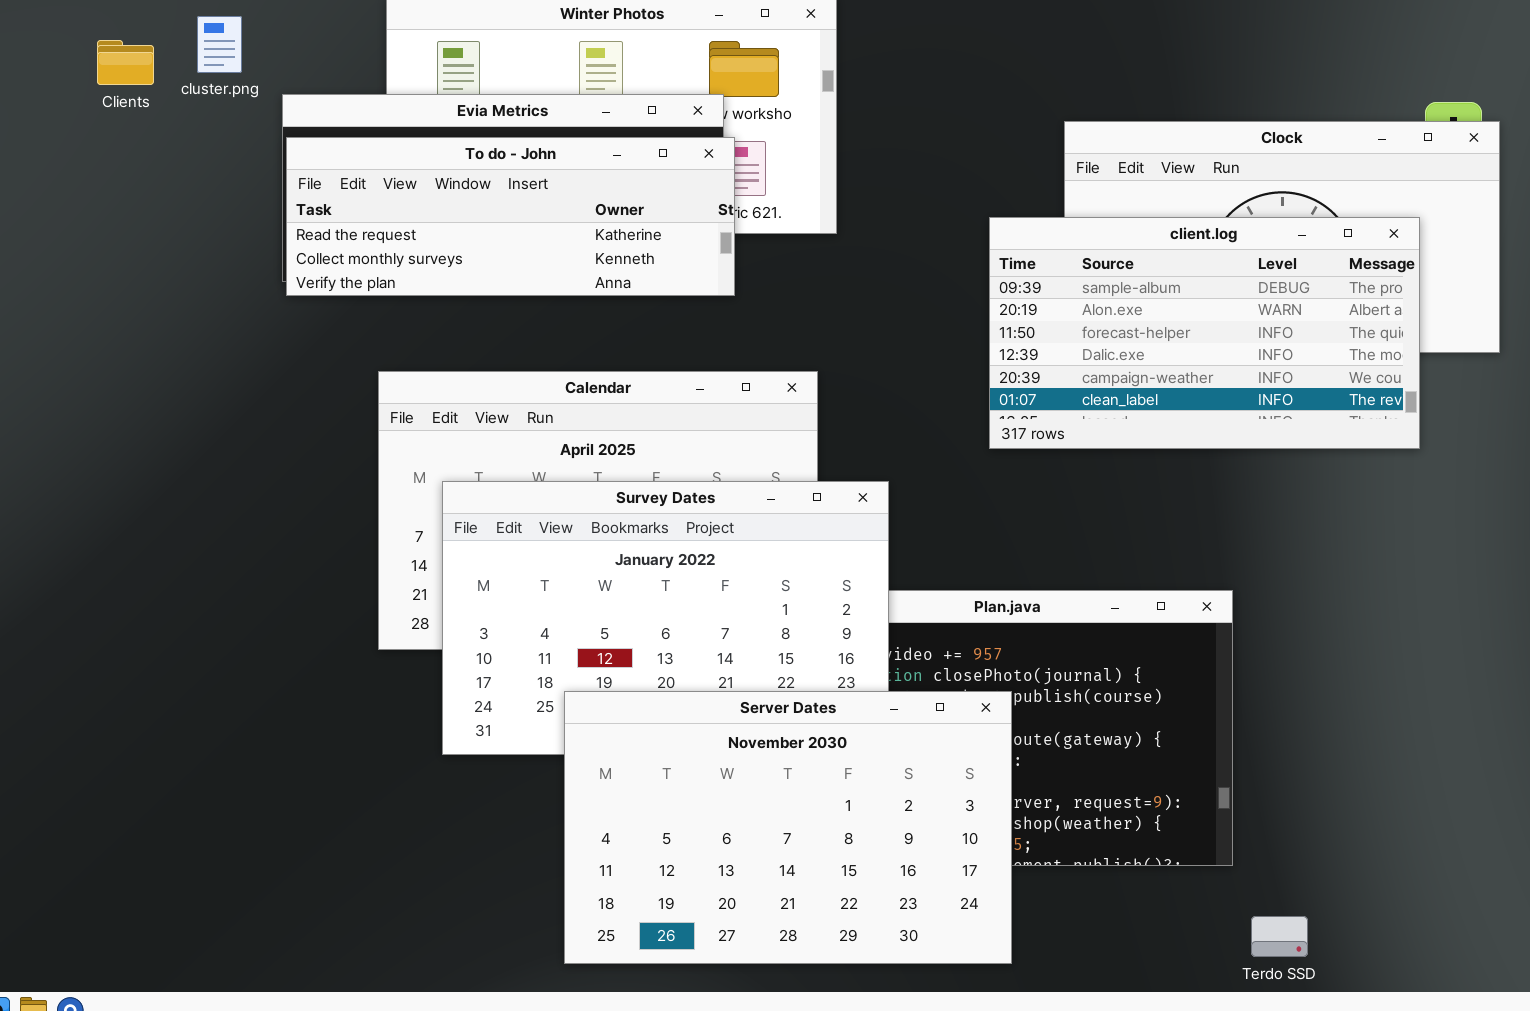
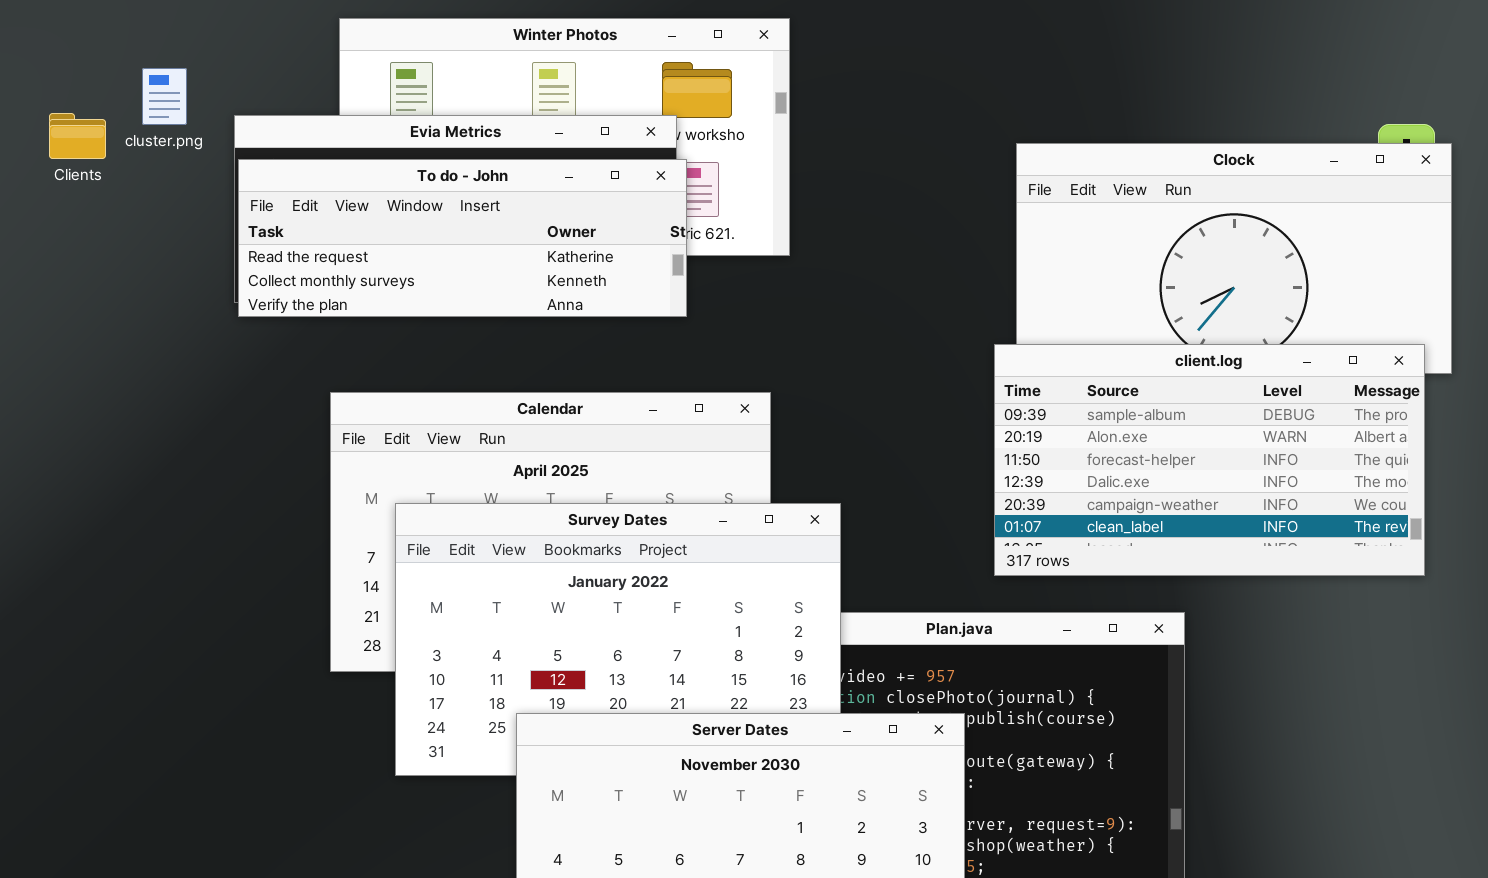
cluster.png: [197,16,242,73] -> [142,68,187,125], moved
Clients: [97,40,154,85] -> [49,113,106,159], moved
client.log: [989,217,1420,449] -> [994,344,1425,576], moved

